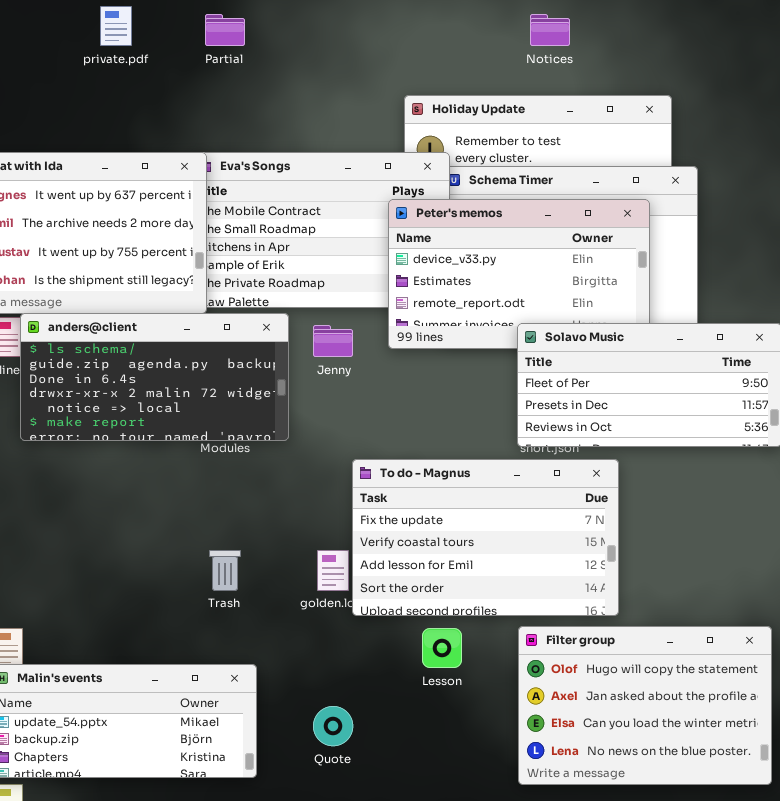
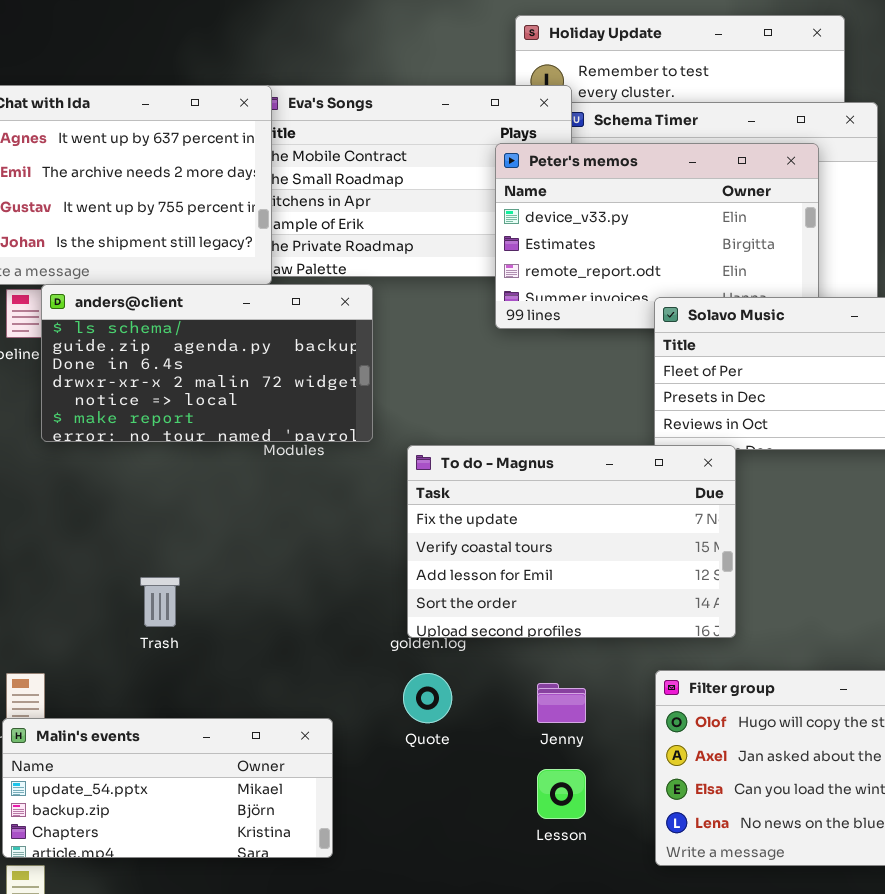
Jenny: [313,325,353,357] -> [537,683,586,723], moved
To do - Magnus: [352,459,619,616] -> [407,445,736,638], moved
Trash: [209,550,241,591] -> [140,577,180,627], moved
Lesson: [422,628,462,668] -> [537,769,586,819], moved
Quote: [313,706,353,746] -> [403,673,452,723], moved

